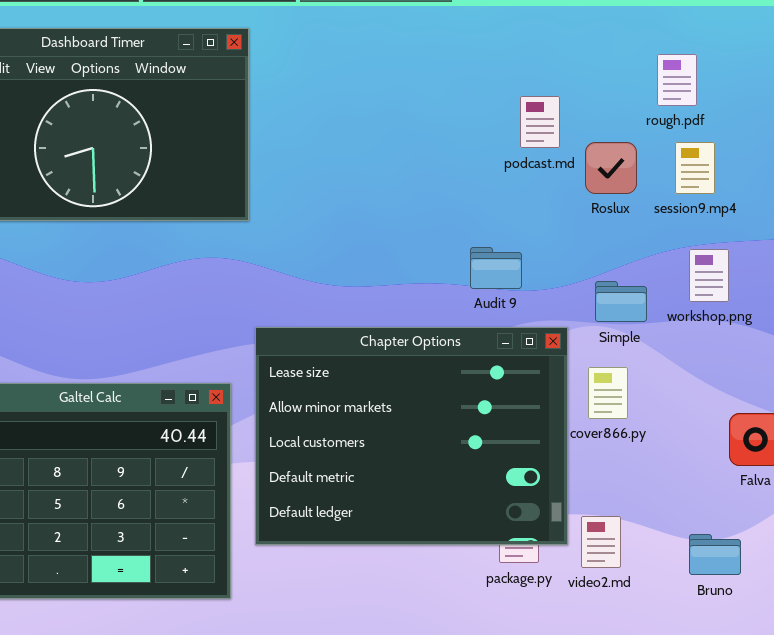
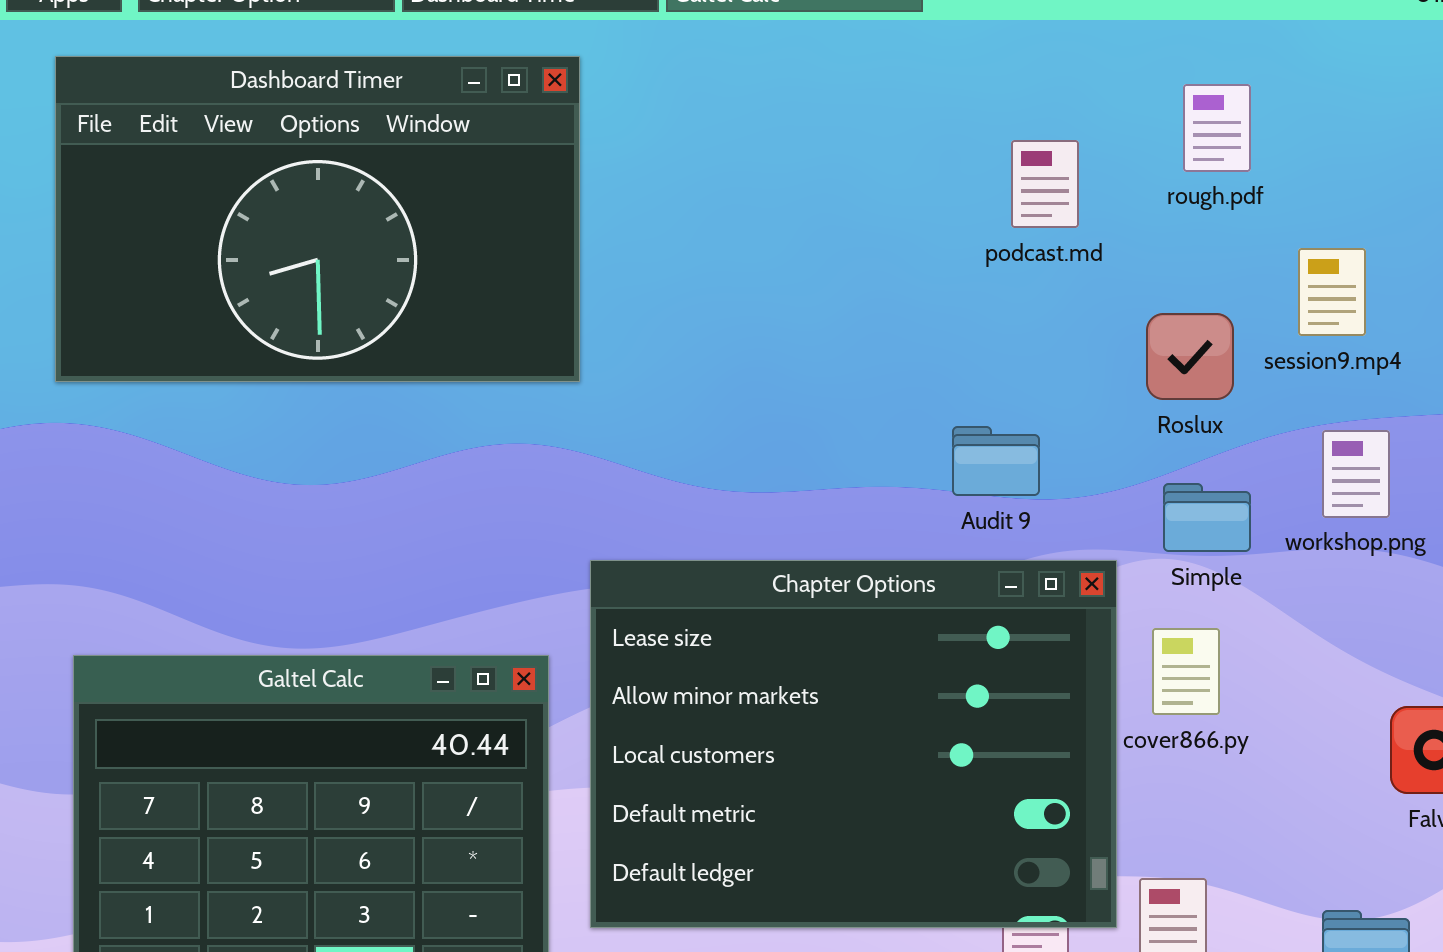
rough.pdf: [657,54,697,106] -> [1183,84,1251,172], moved
podcast.md: [520,96,560,148] -> [1011,140,1079,228], moved
Roslux: [585,142,637,194] -> [1146,313,1234,400], moved

